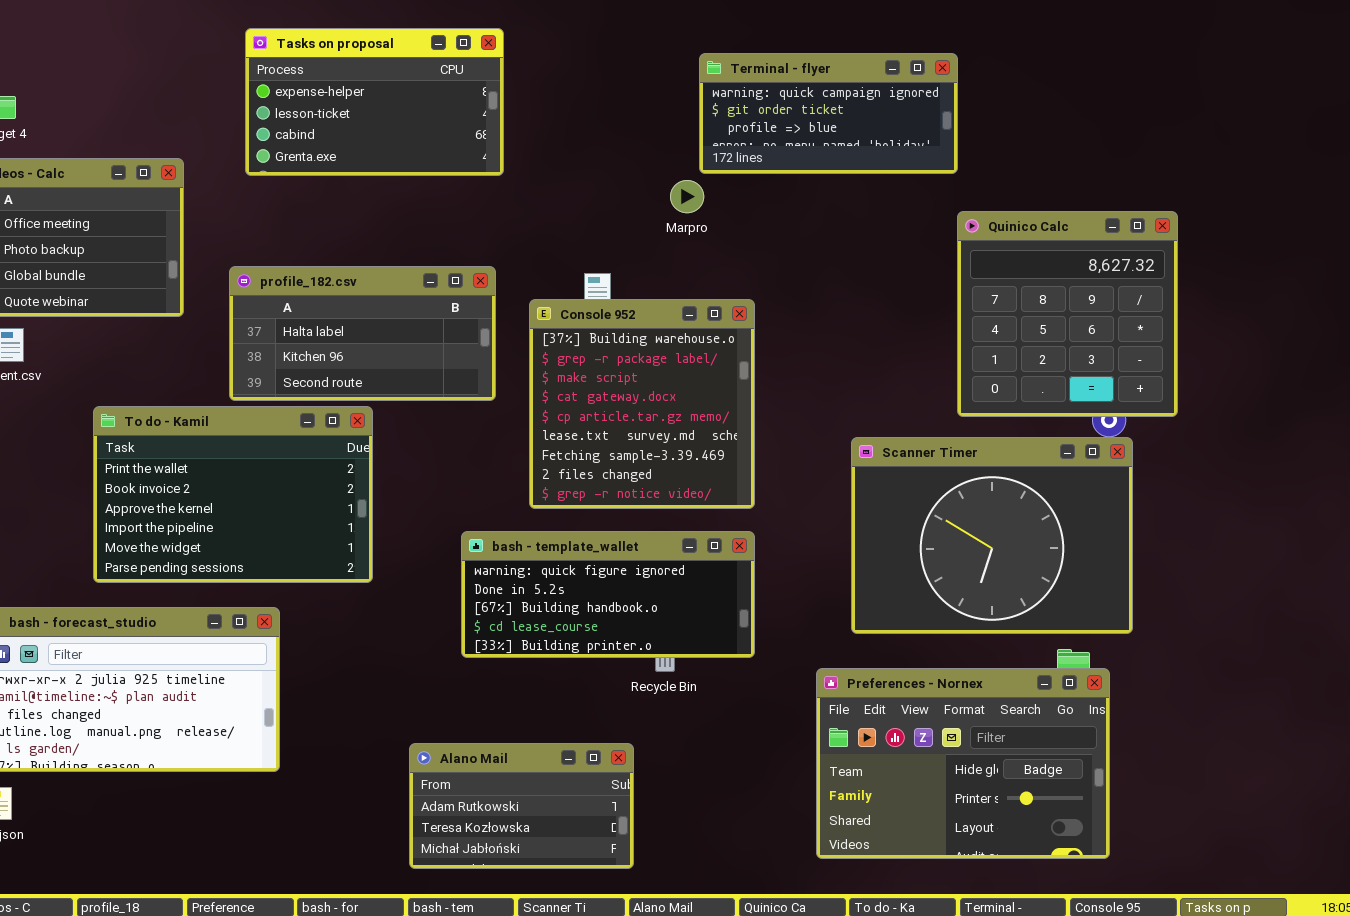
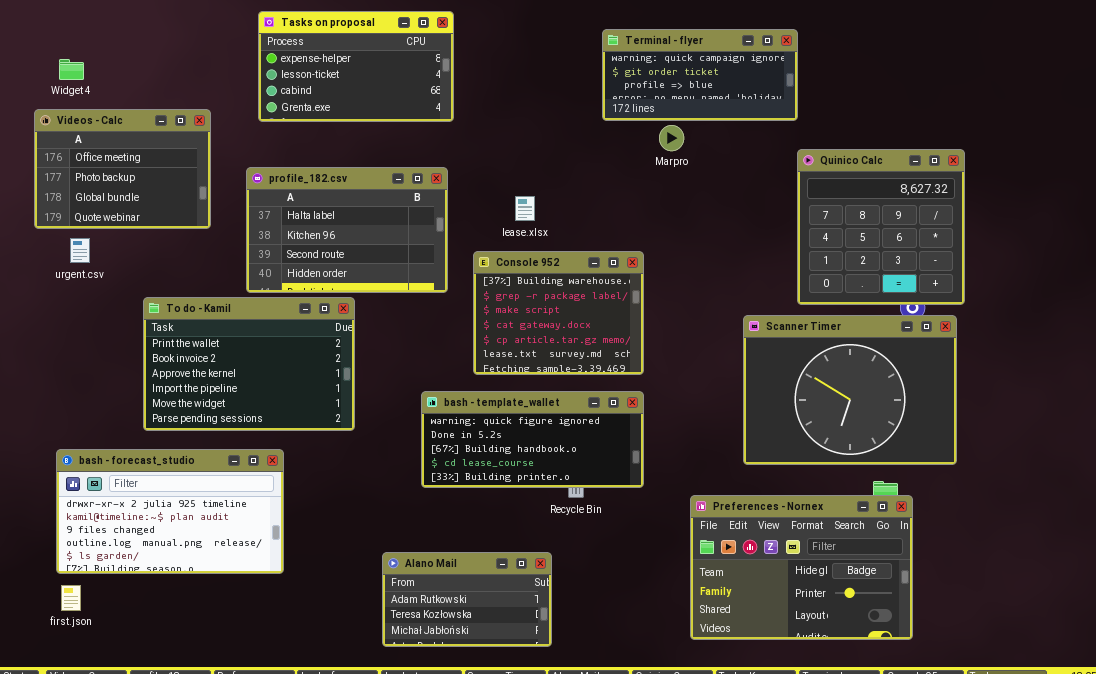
Marpro: [670,180,704,213] -> [659,125,684,151], moved
profile_182.csv: [229,266,496,401] -> [246,167,448,293], resized
Console 952: [529,299,755,509] -> [473,251,644,375], resized
Scanner Timer: [851,437,1133,634] -> [743,315,957,465], moved

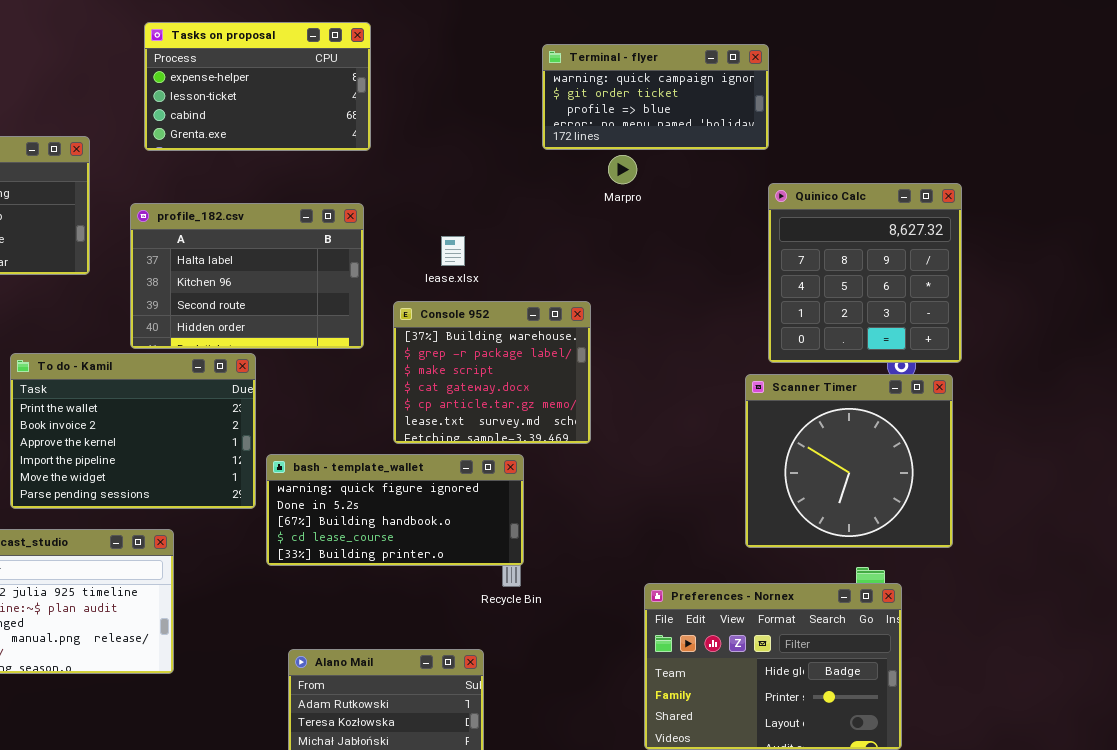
Scanner Timer: [743,315,957,465] -> [745,374,953,548], resized
bash - template_wallet: [421,391,644,488] -> [266,454,524,566], moved

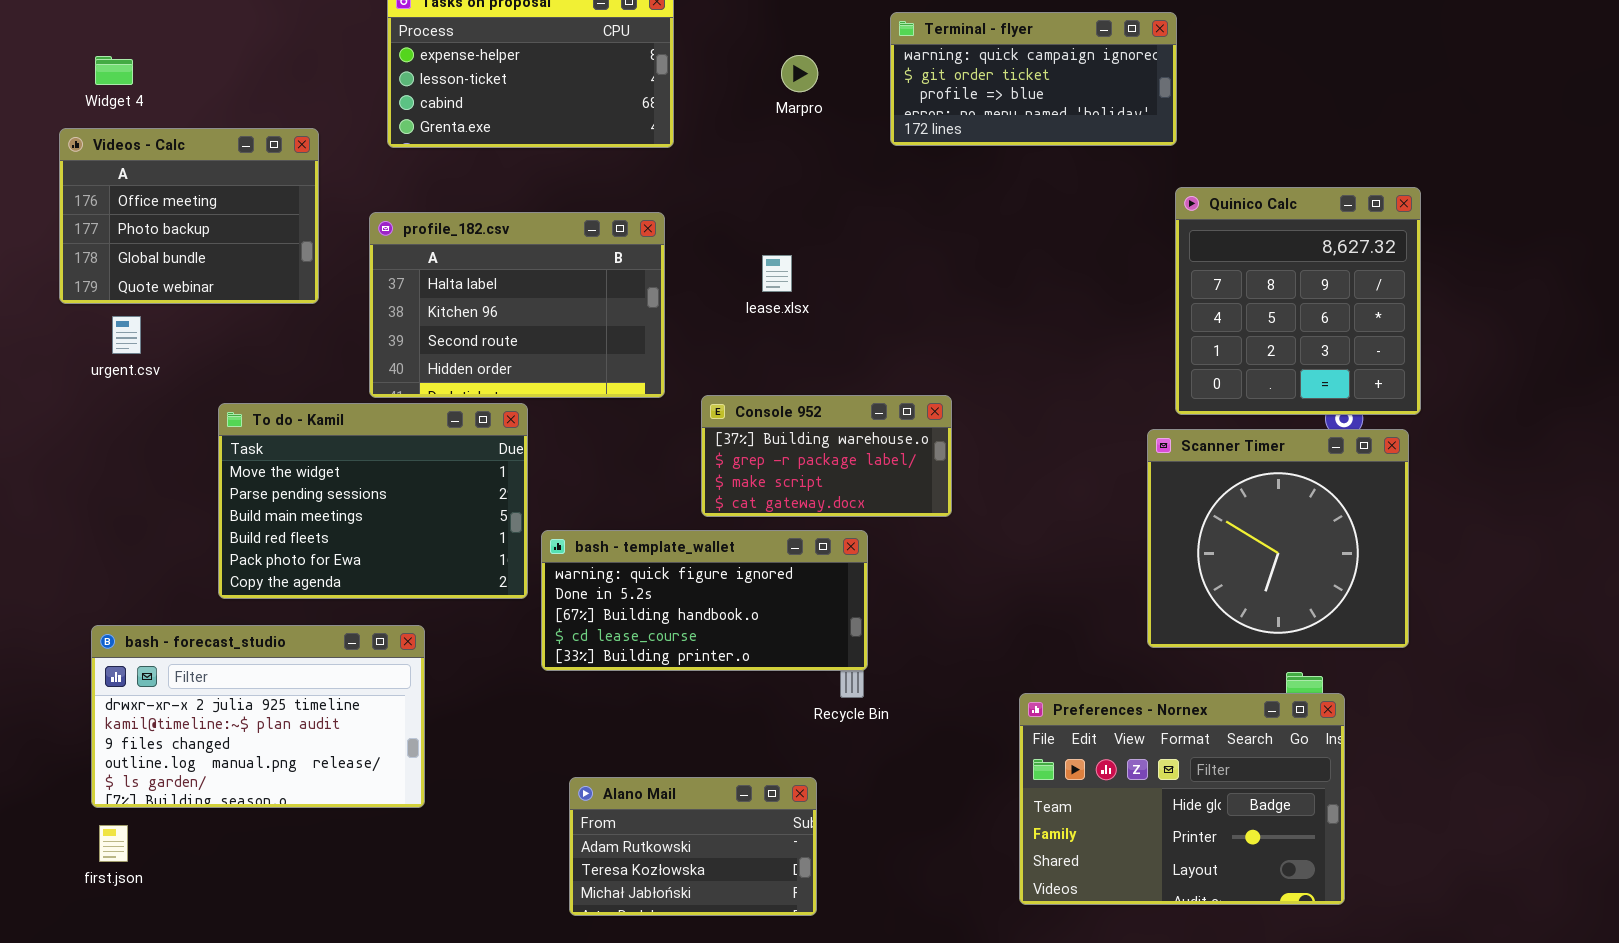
Marpro: [608,155,637,184] -> [781,55,818,92], moved
Console 952: [393,301,591,444] -> [701,395,952,517], resized
To do - Kamil: [10,353,256,509] -> [218,403,528,599], scrolled down 4 rows

